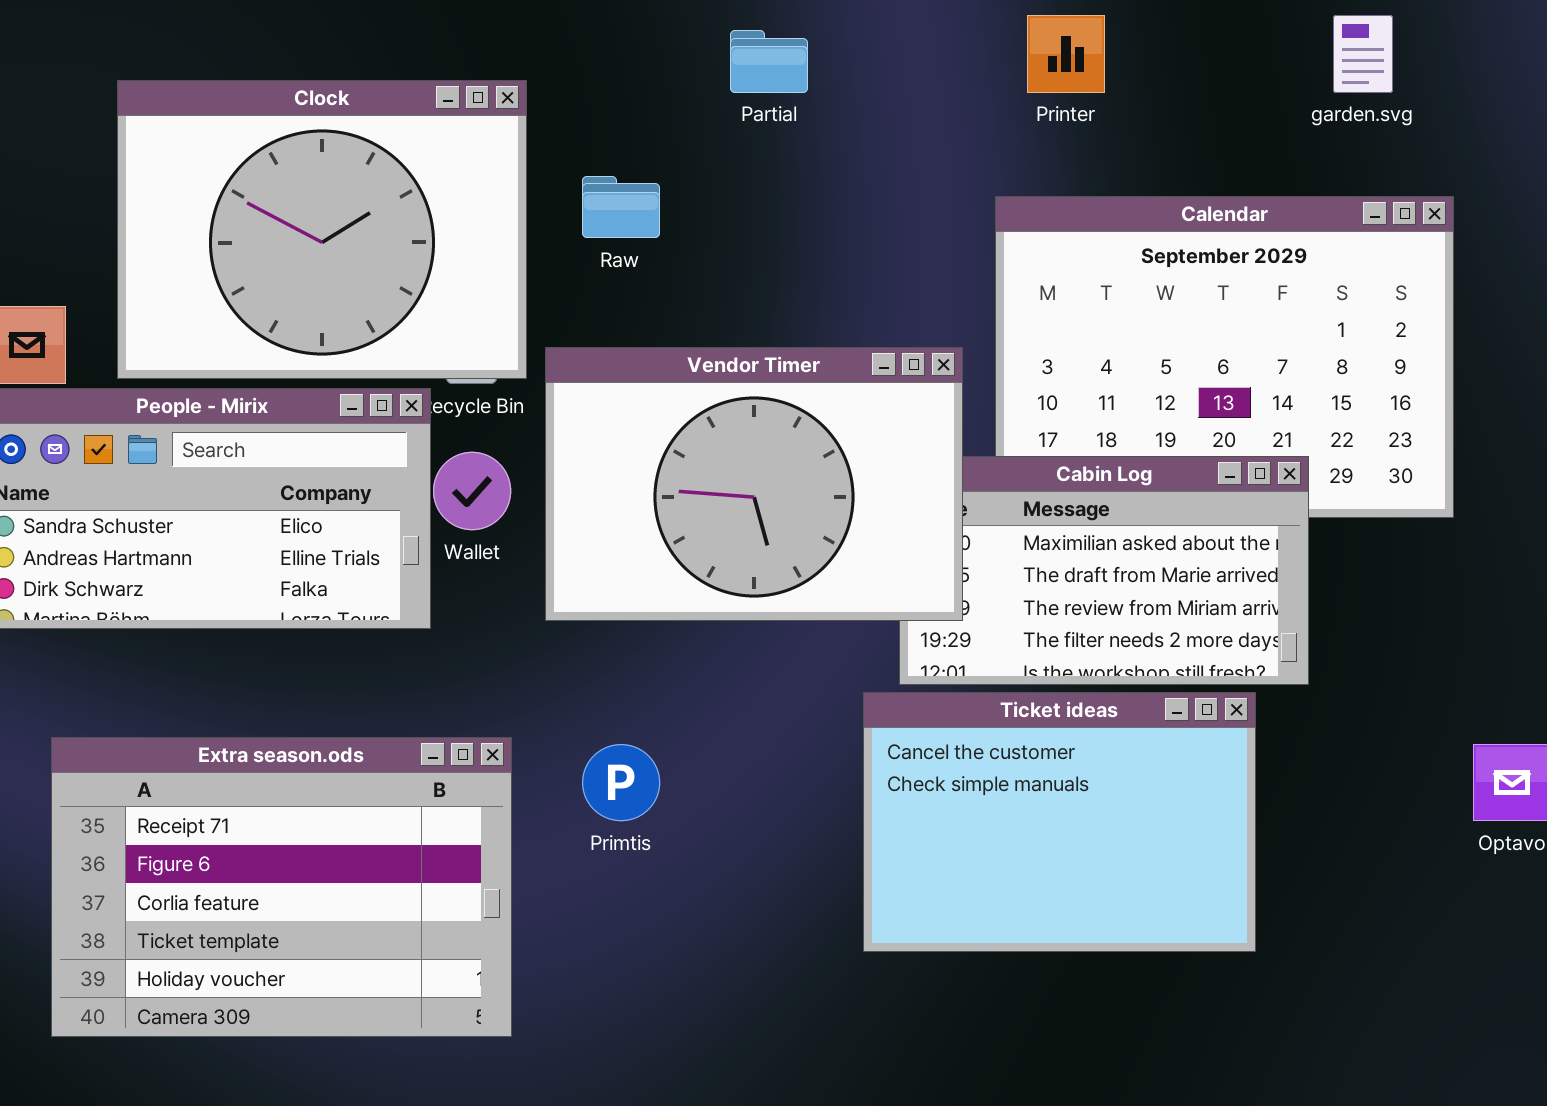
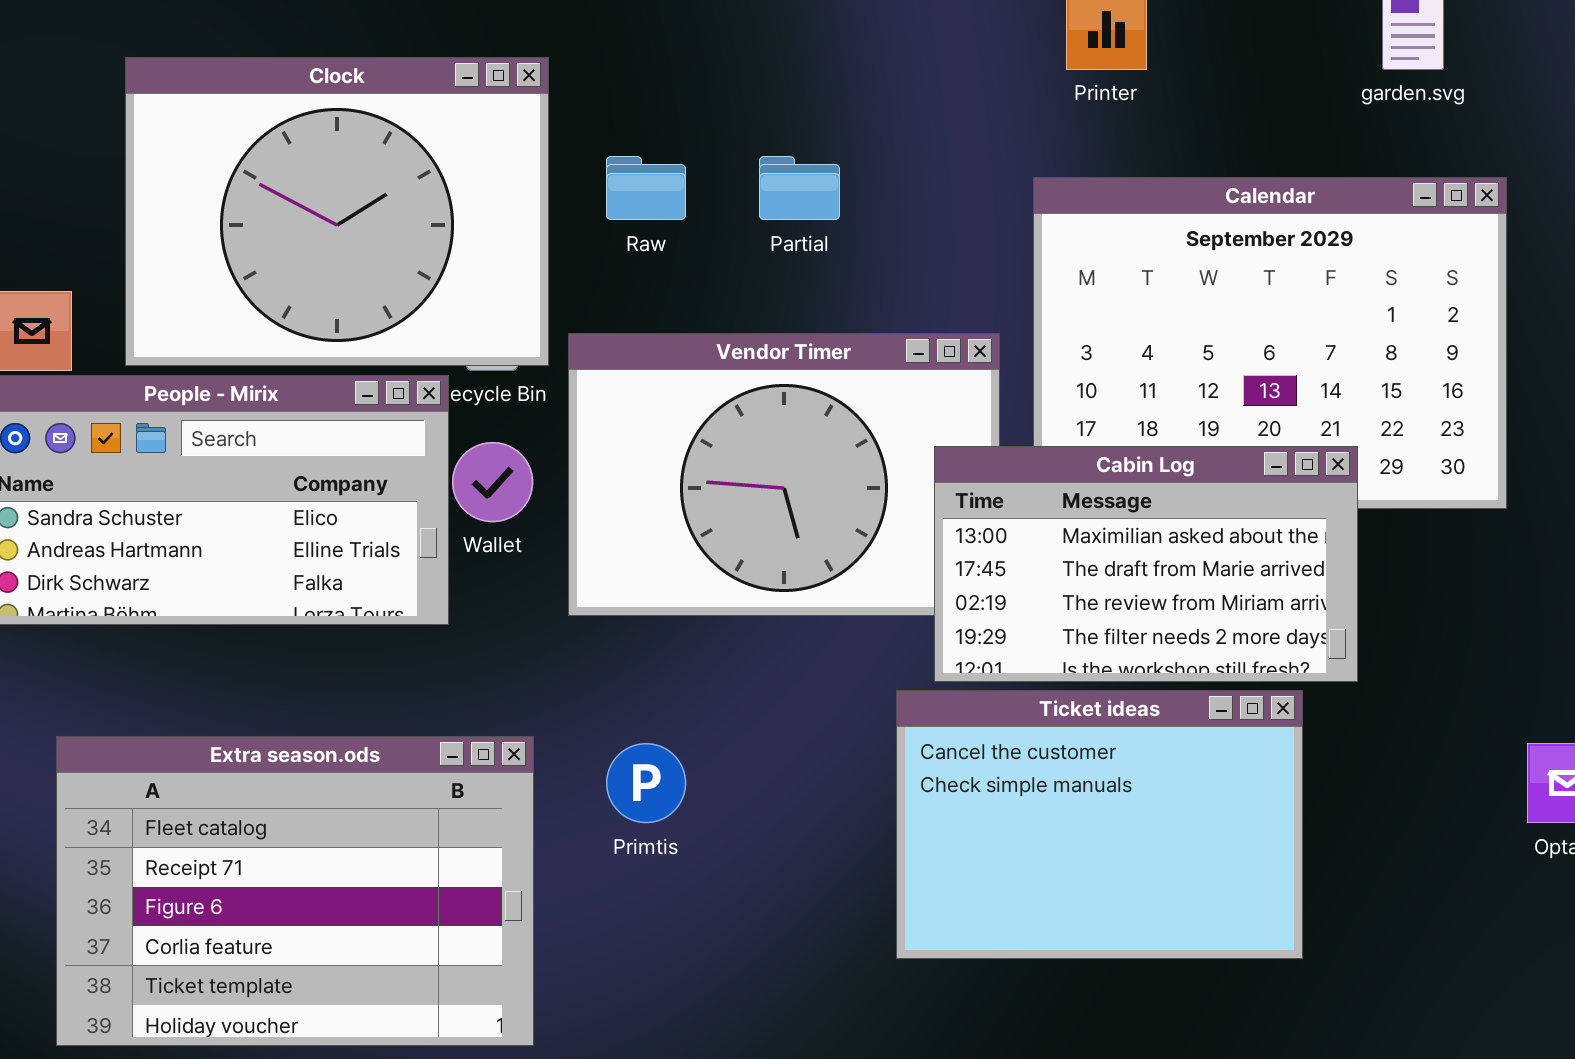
Partial: [730,30,808,93] -> [759,156,840,220], moved
Cabin Log: [899,456,1309,685] -> [934,446,1358,682], raised
Extra season.ods: [51,737,512,1037] -> [56,736,534,1046], scrolled up 1 row

